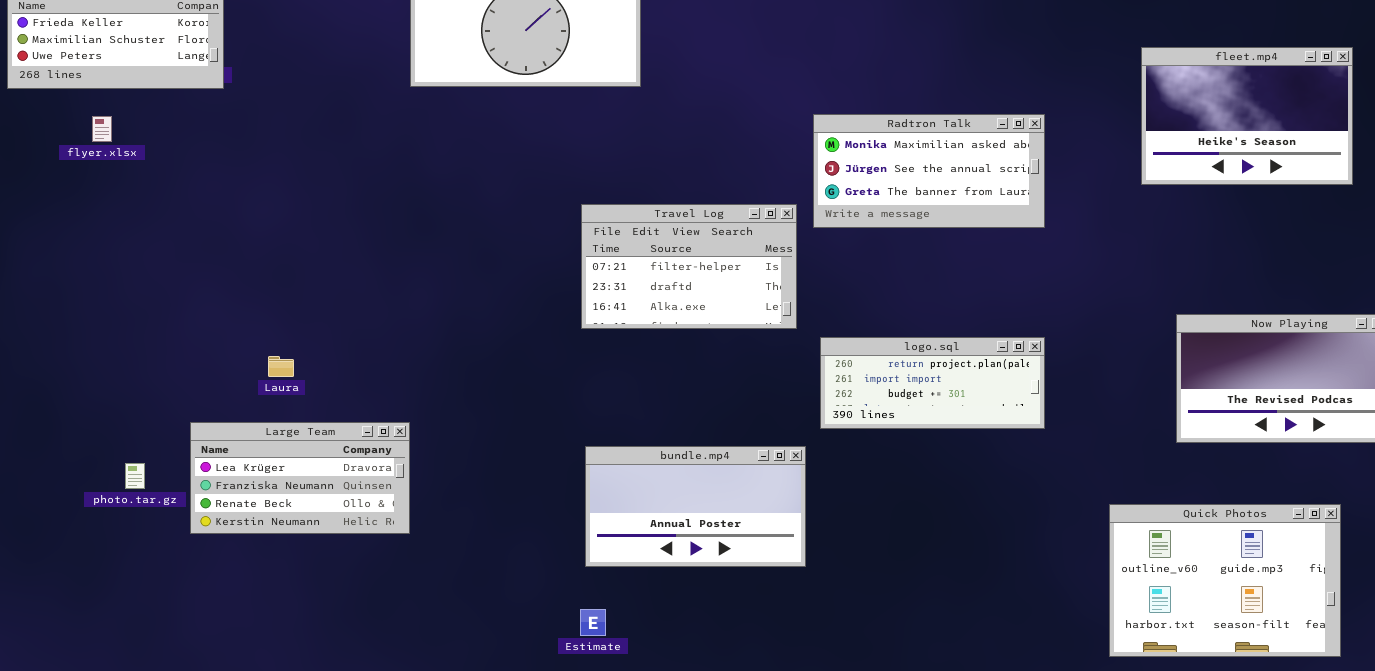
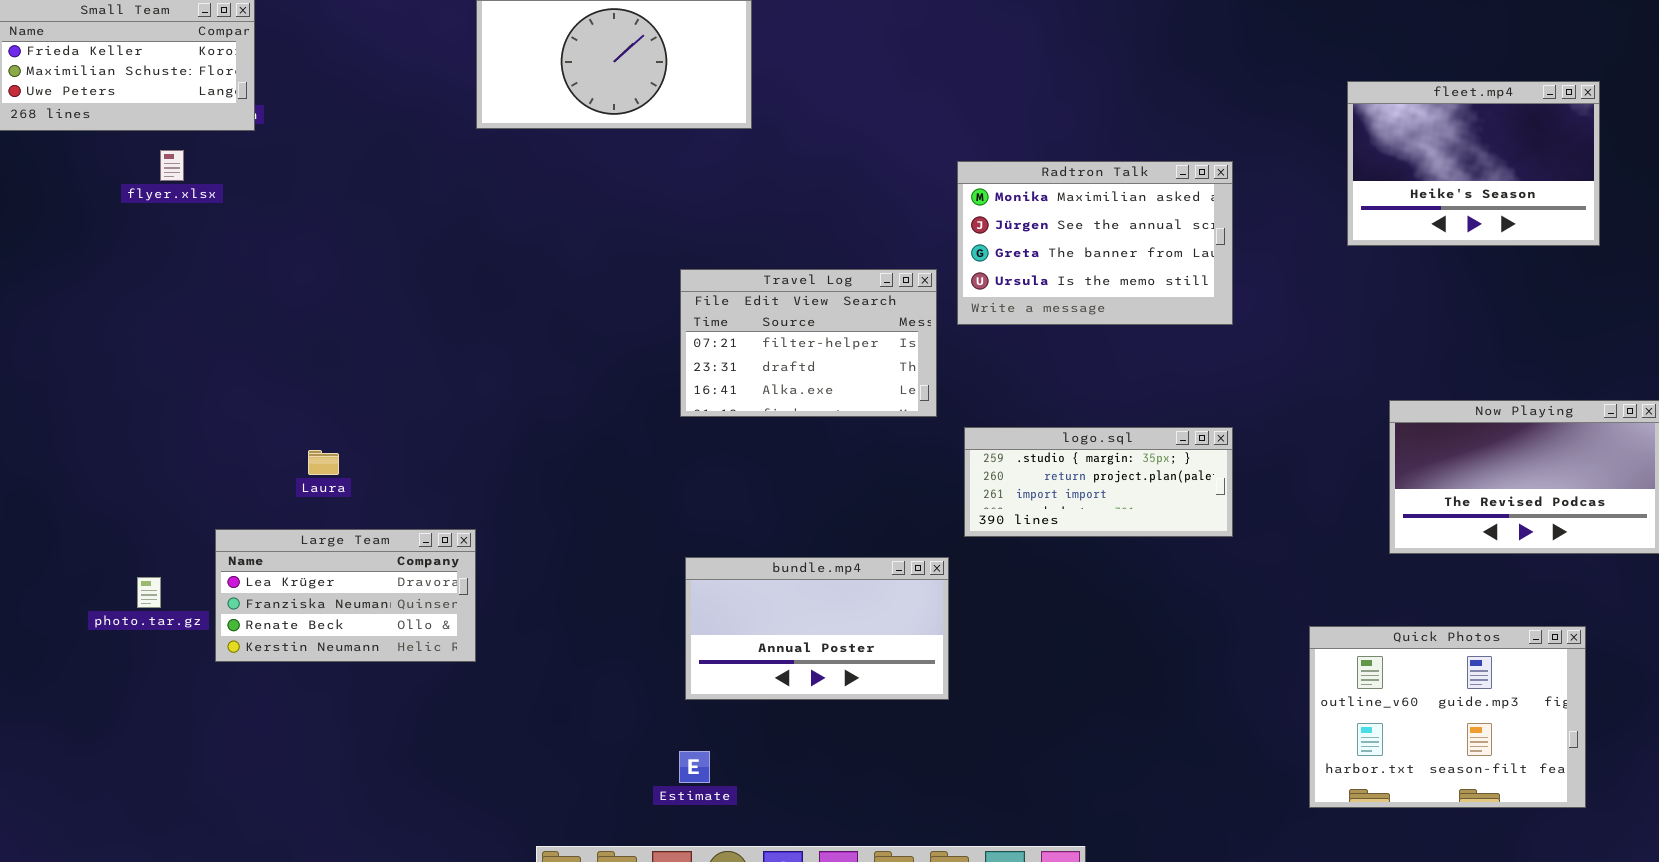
Radtron Talk: [813,114,1045,228] -> [957,161,1233,325], resized
flyer.xlsx: [92,116,112,142] -> [160,150,184,181], moved
logo.sql: [820,337,1045,429] -> [964,427,1233,537], scrolled up 1 row

